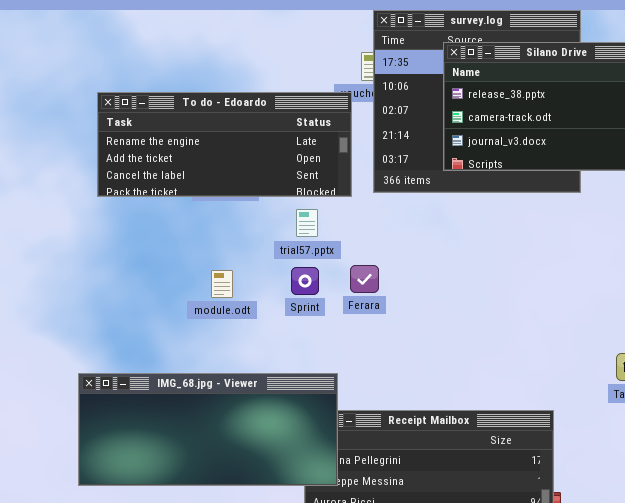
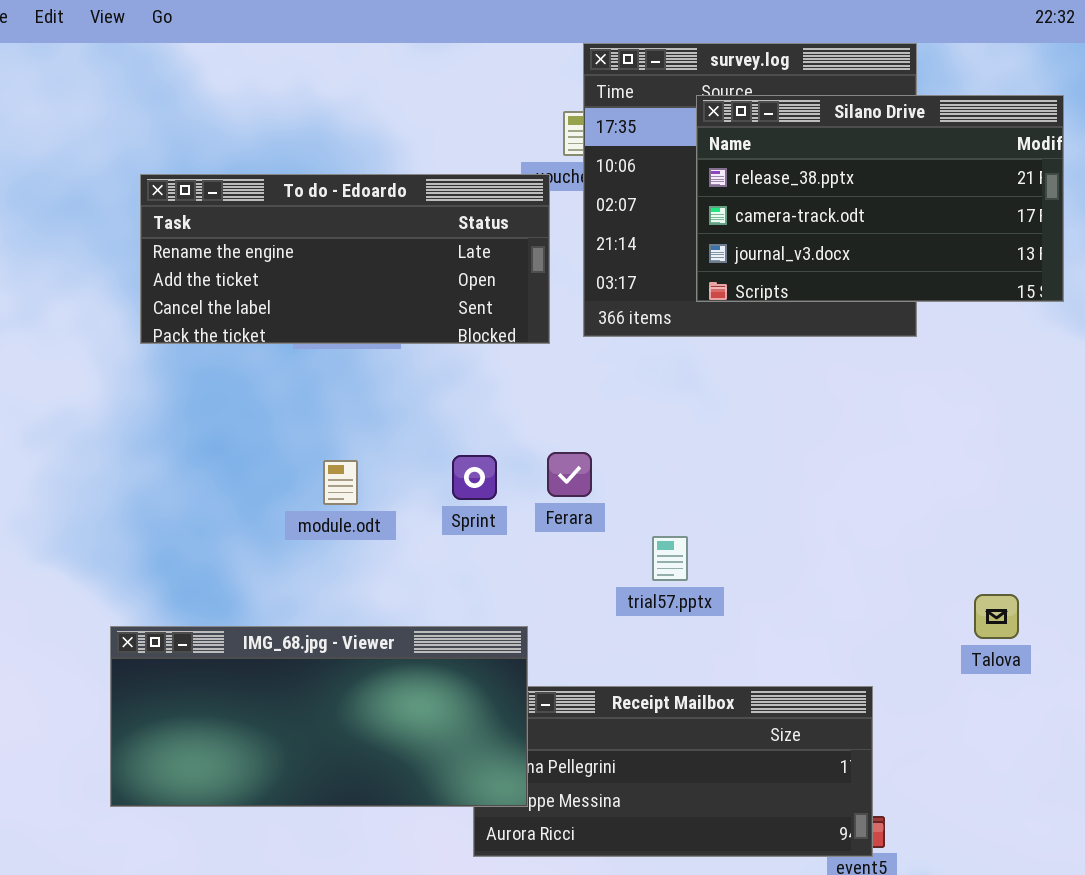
trial57.pptx: [296,209,318,237] -> [652,536,688,581], moved

